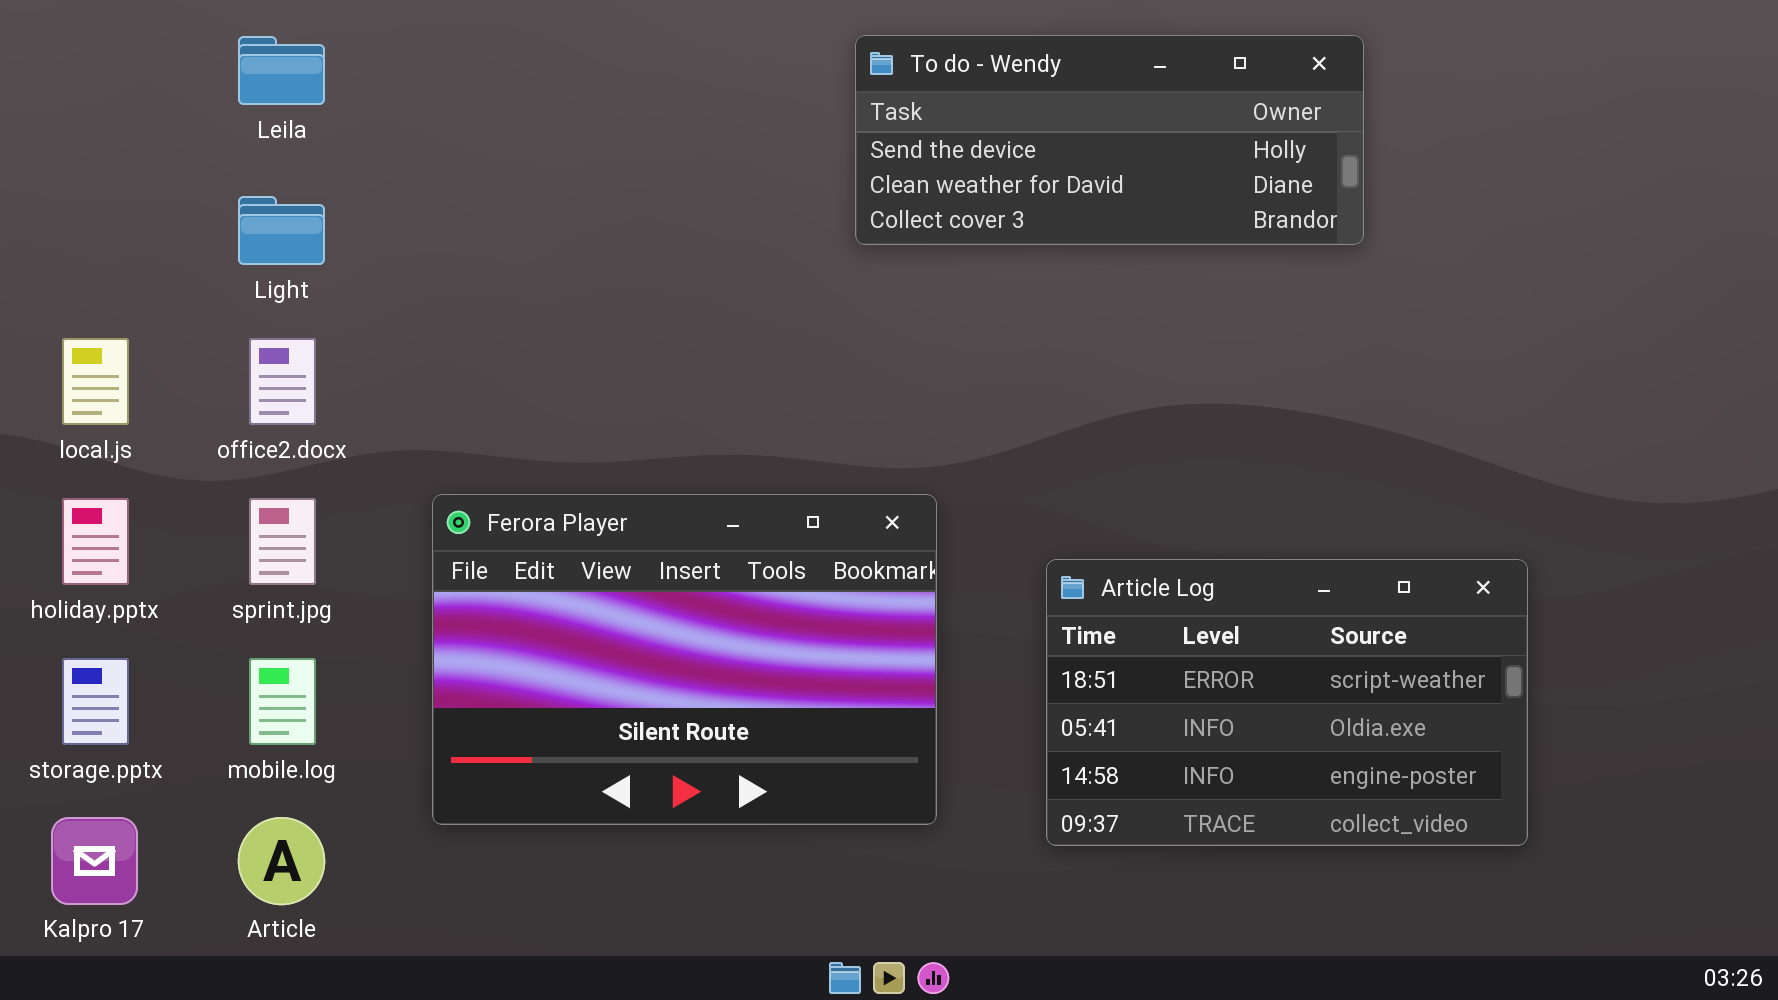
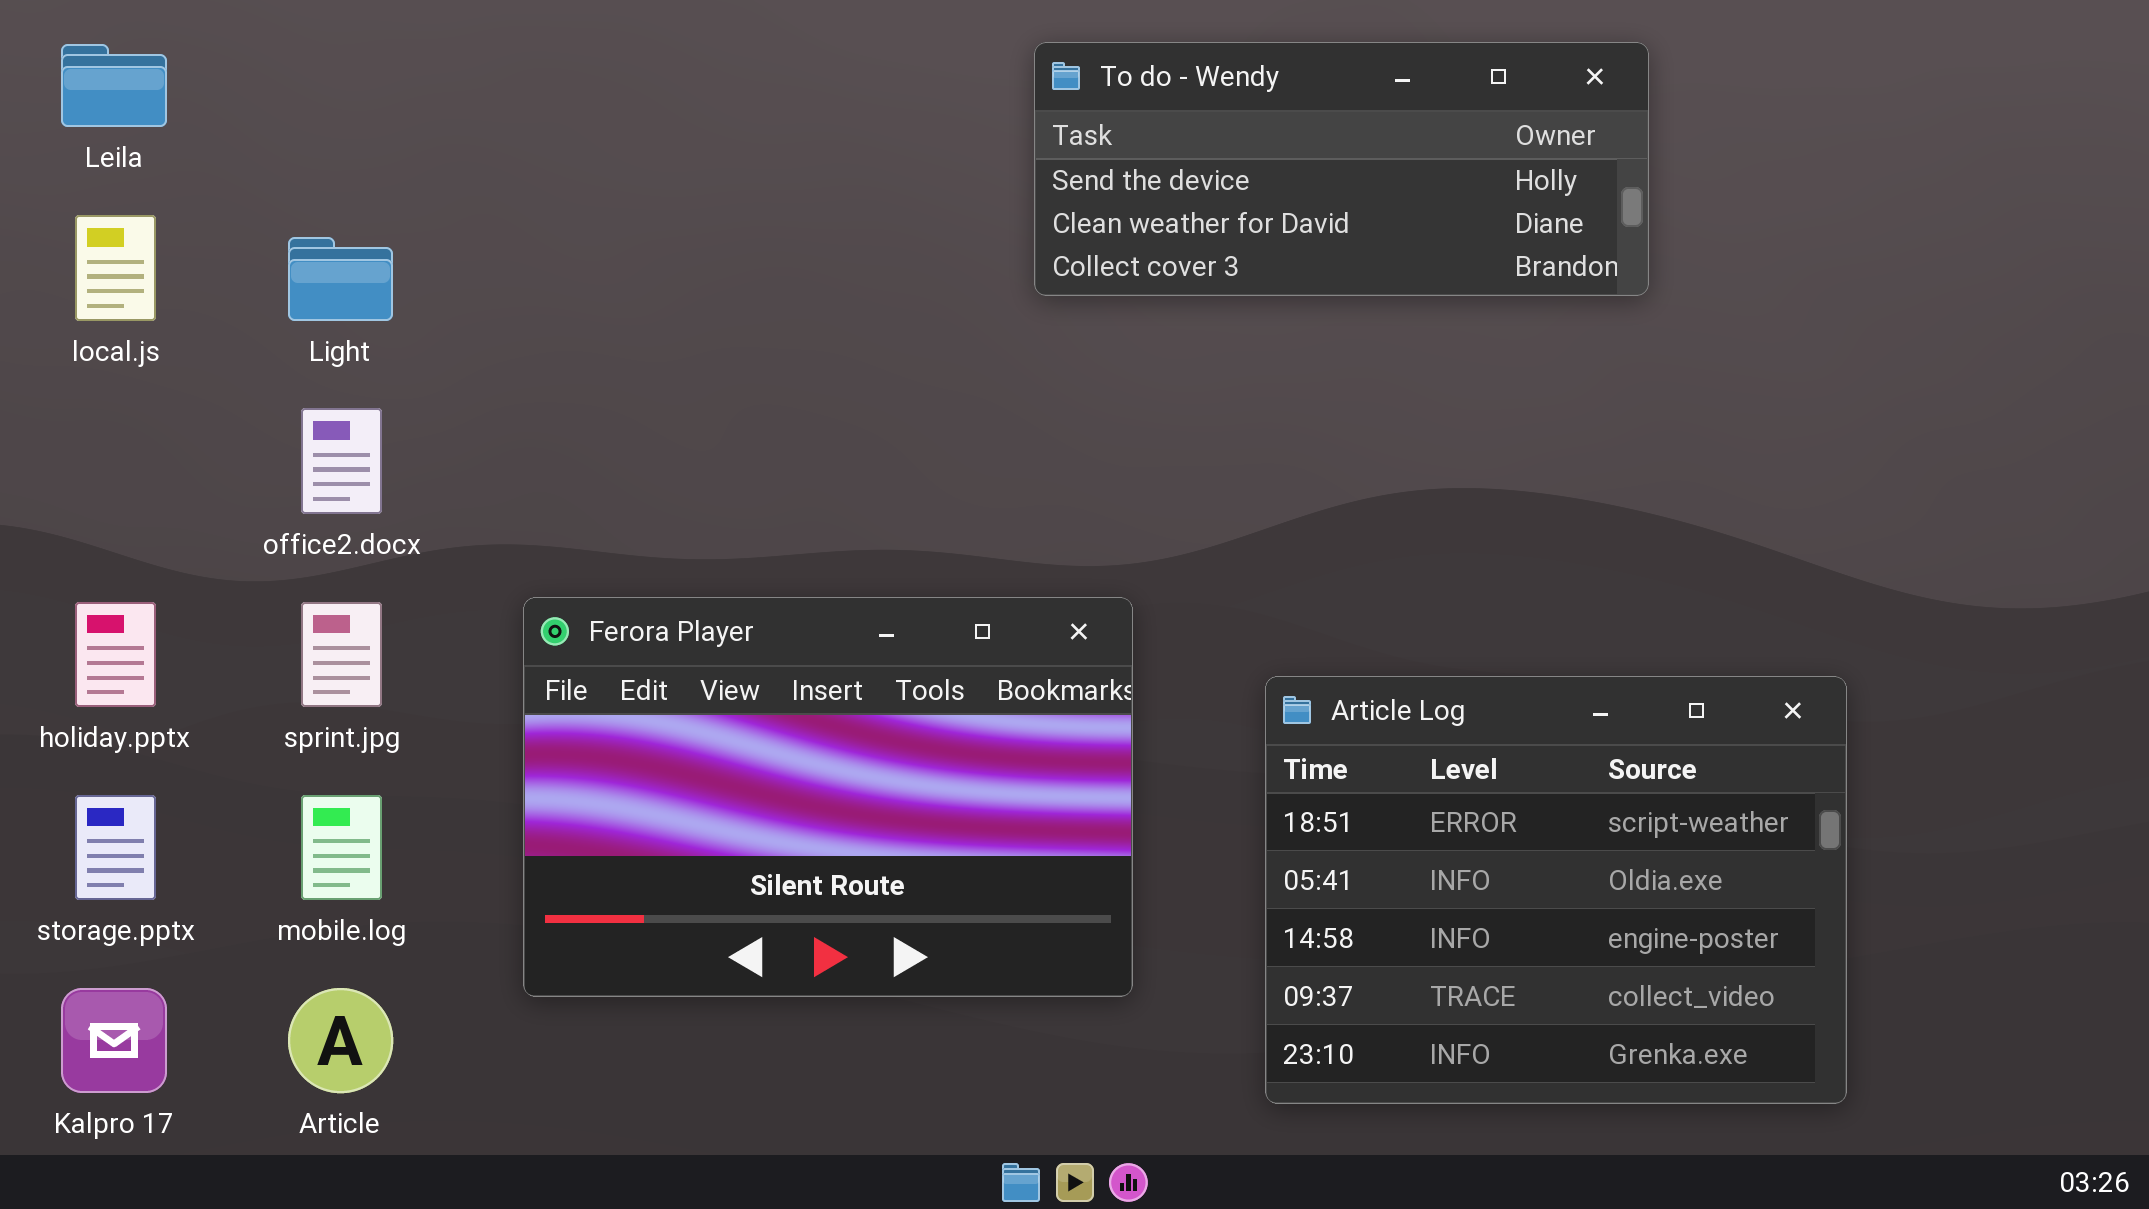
Leila: [238,36,325,105] -> [61,44,167,127], moved
local.js: [62,338,129,425] -> [75,215,156,321], moved
Article Log: [1046,559,1528,846] -> [1265,676,1847,1104], resized

